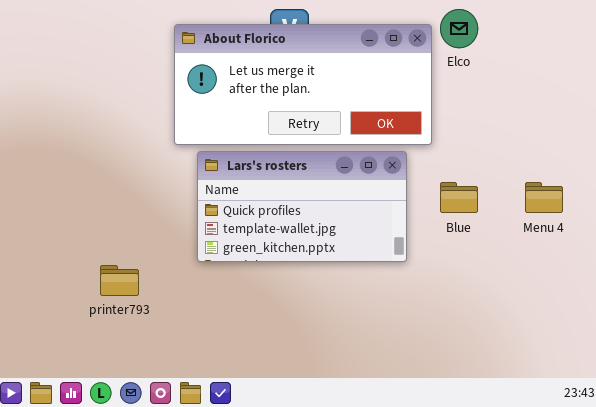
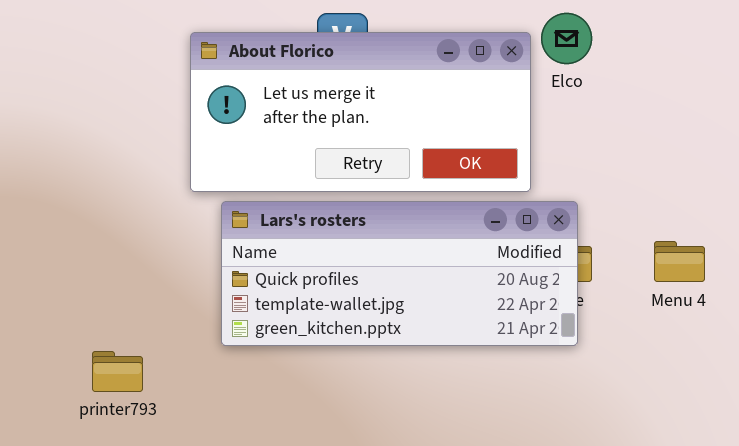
Lars's rosters: [197,151,407,262] -> [221,201,578,346], resized

